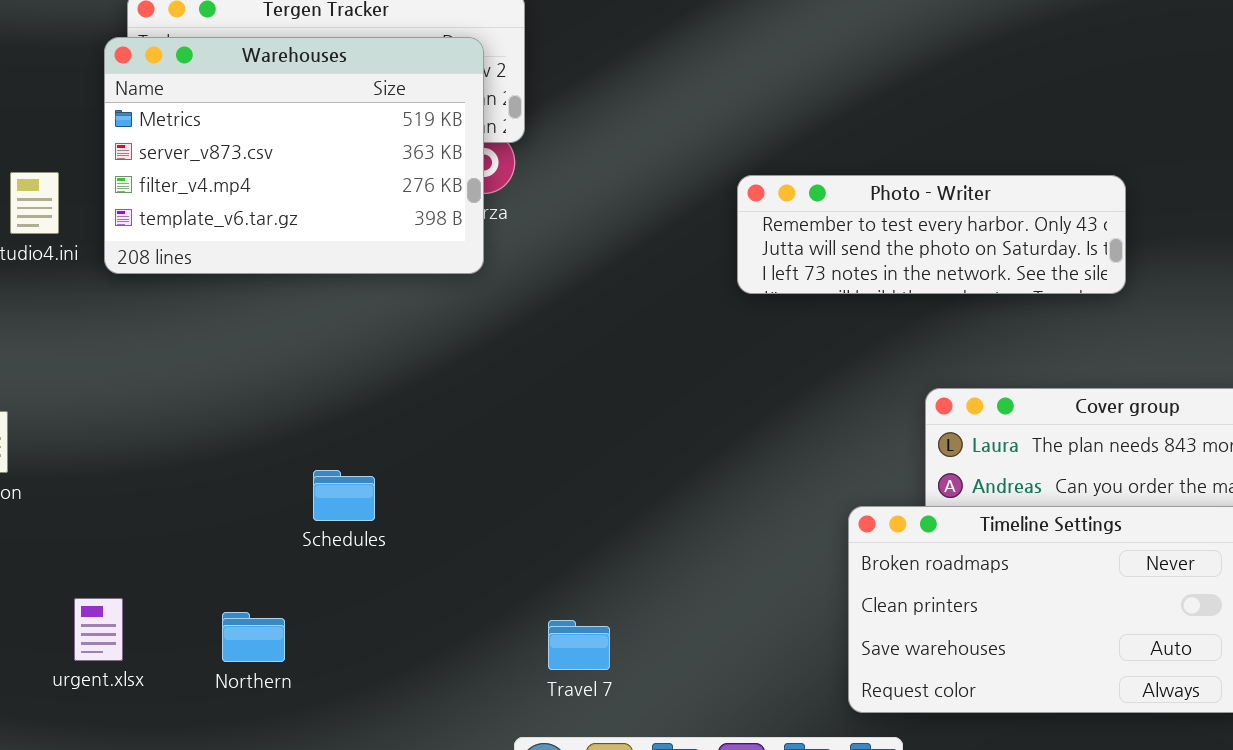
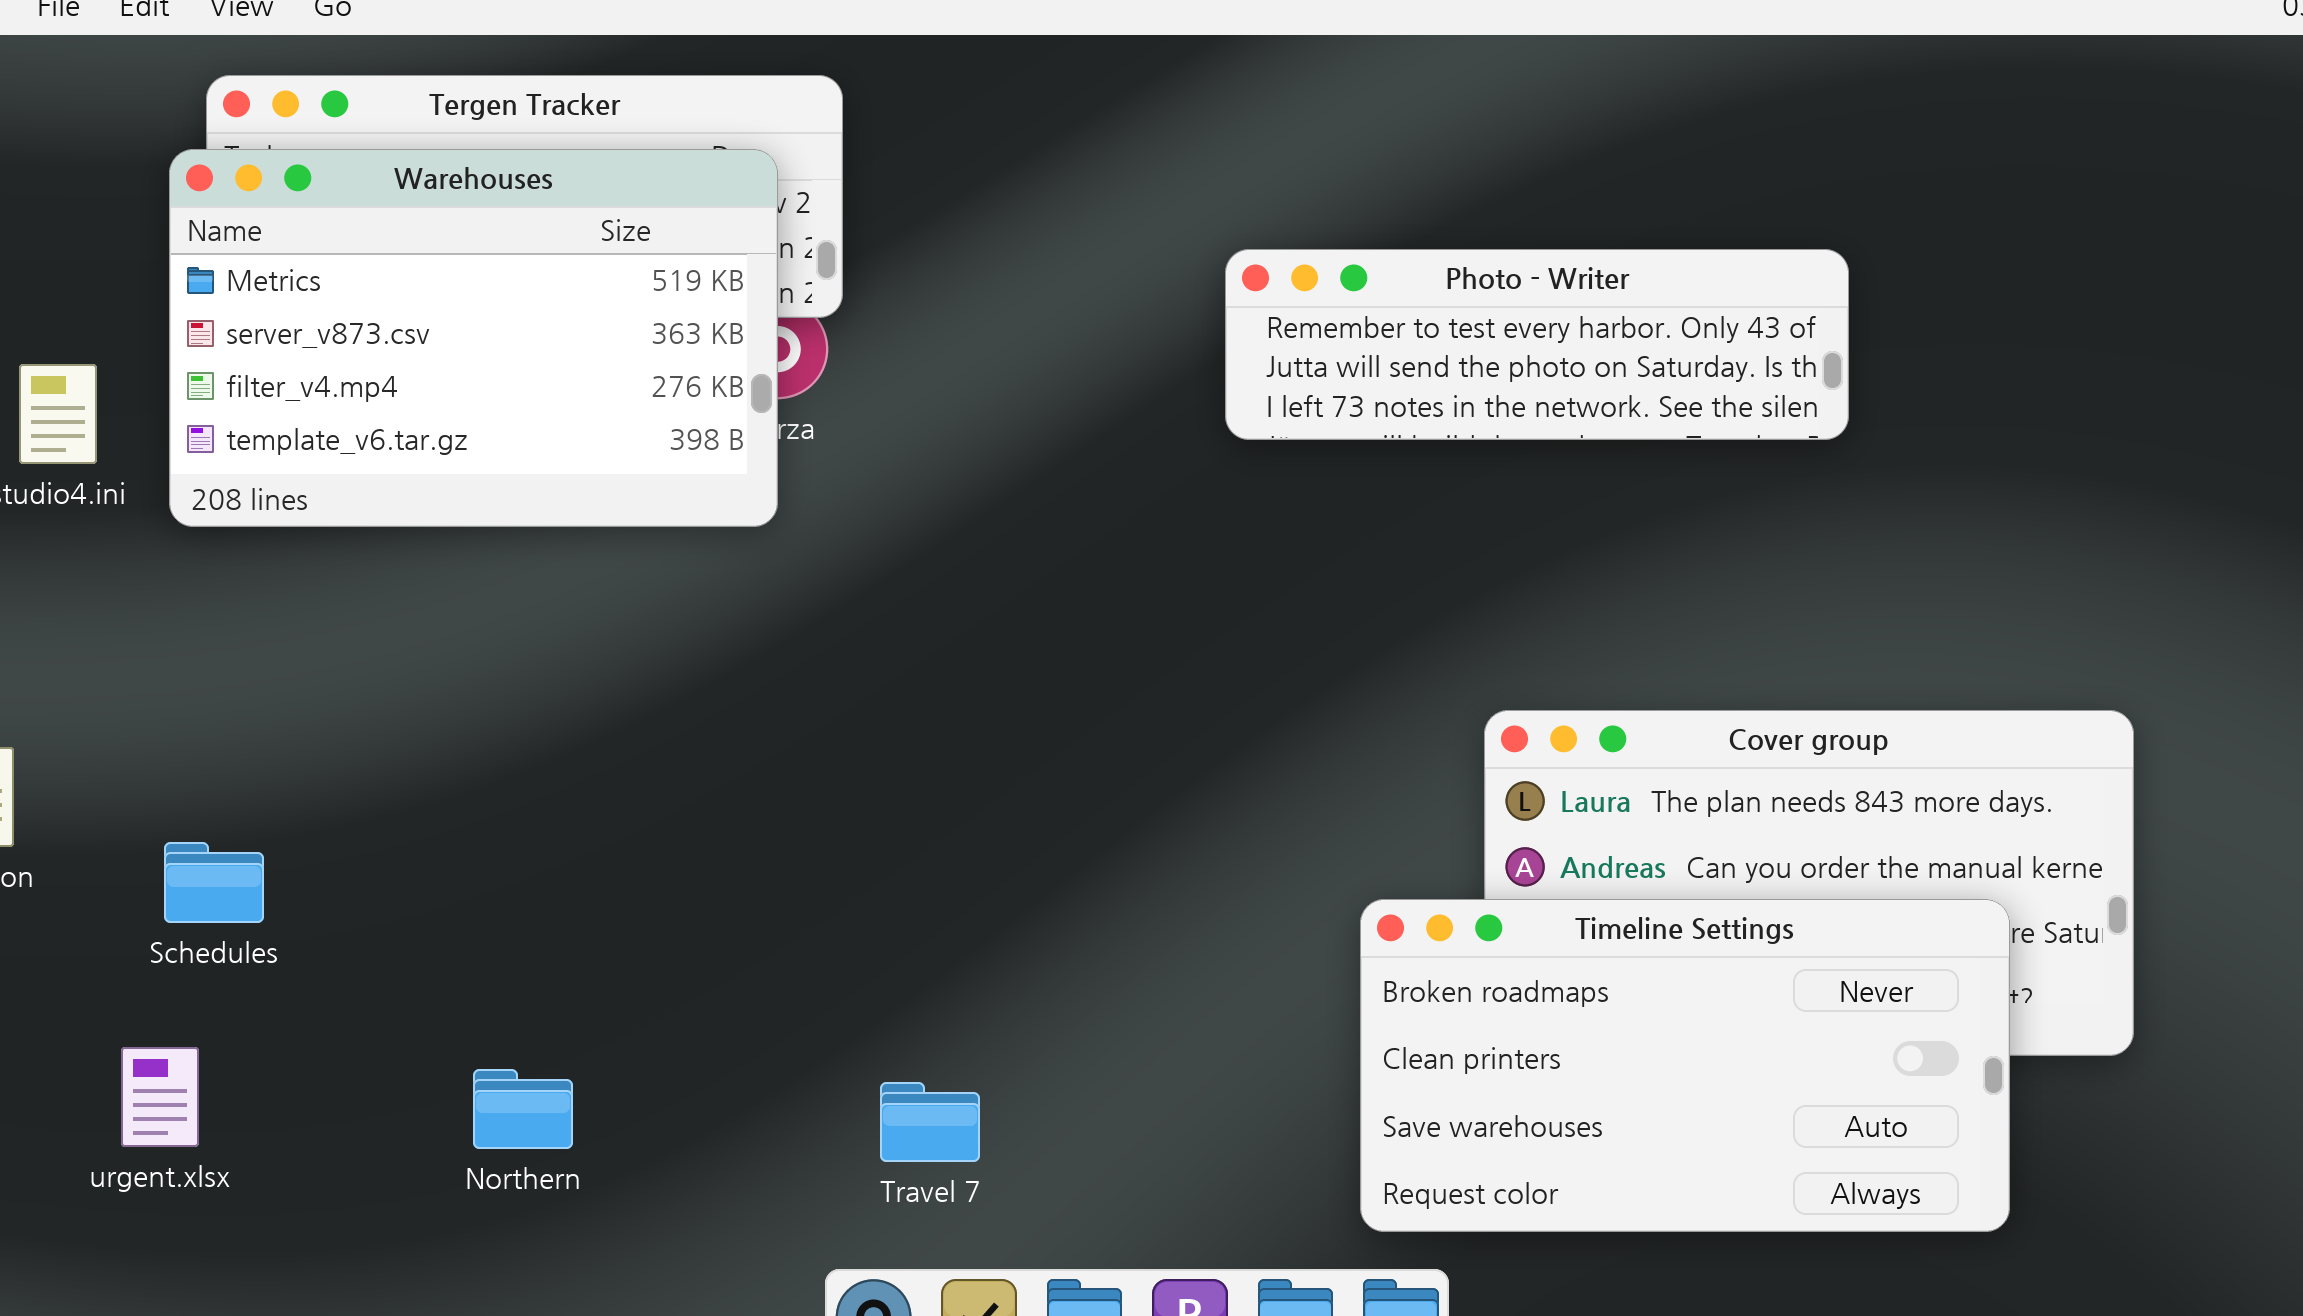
Photo - Writer: [737,175,1126,294] -> [1225,249,1849,440], moved
Schedules: [313,470,375,521] -> [164,842,264,923], moved
Northern: [222,612,285,662] -> [473,1069,573,1149], moved

